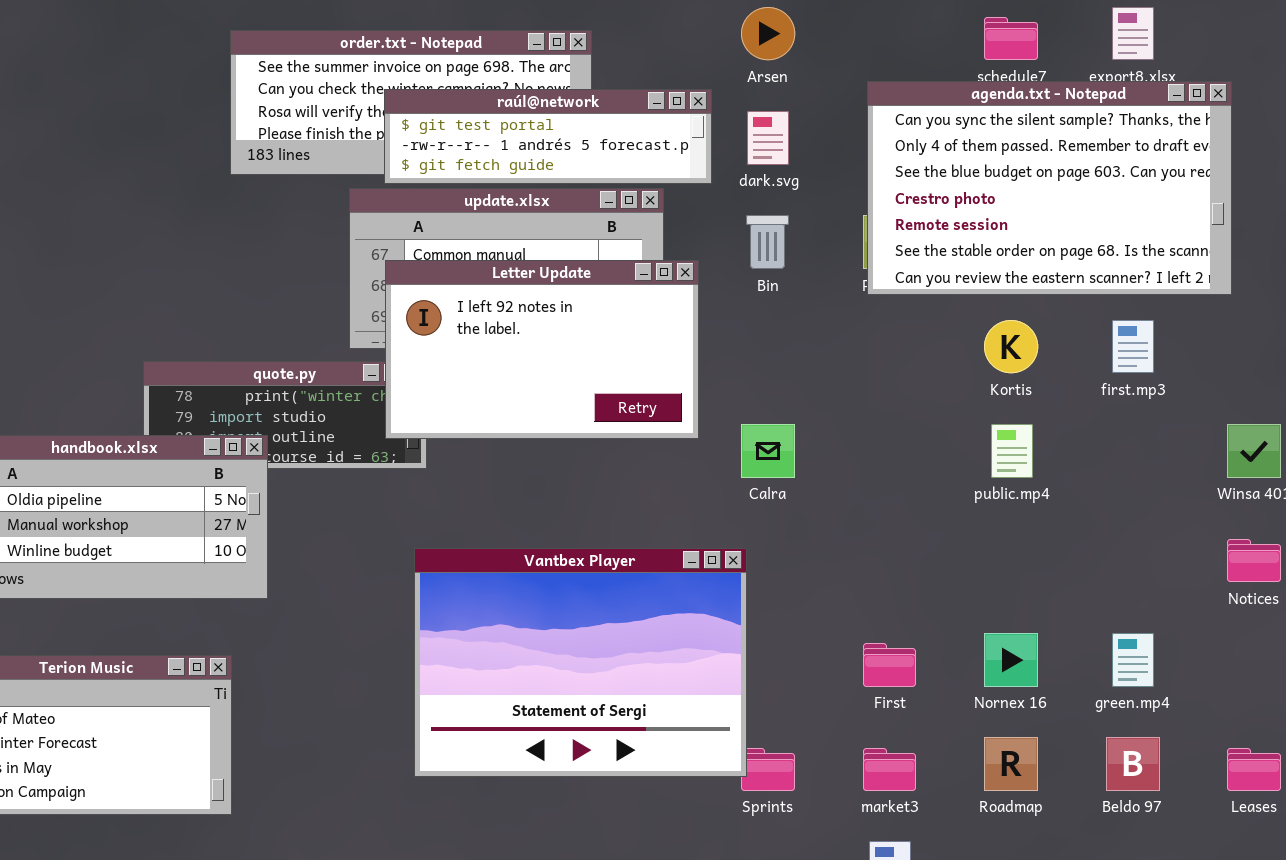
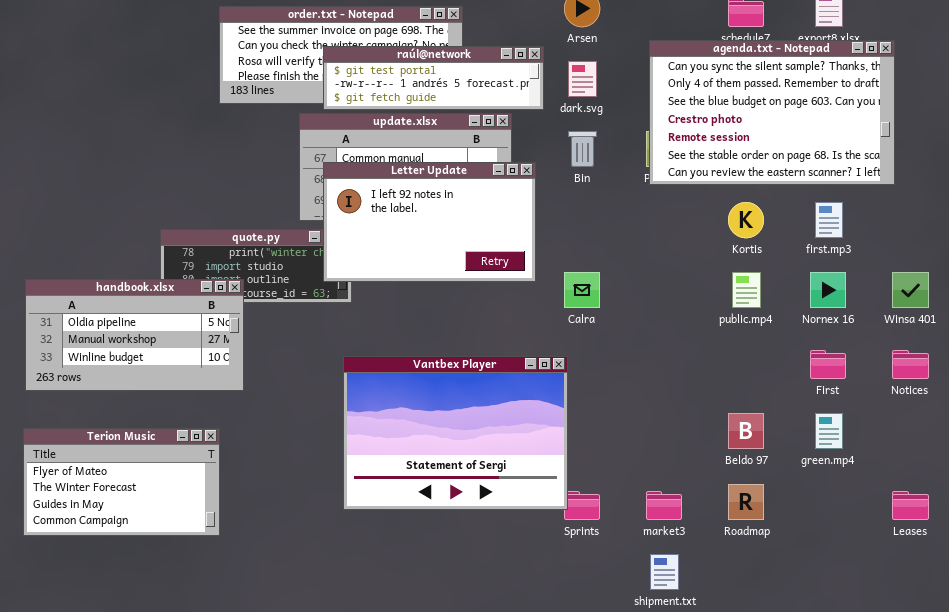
Nornex 16: [984,633,1038,687] -> [810,272,846,308], moved
First: [863,643,916,687] -> [810,350,846,379], moved
Beldo 97: [1106,737,1160,791] -> [728,413,764,449], moved

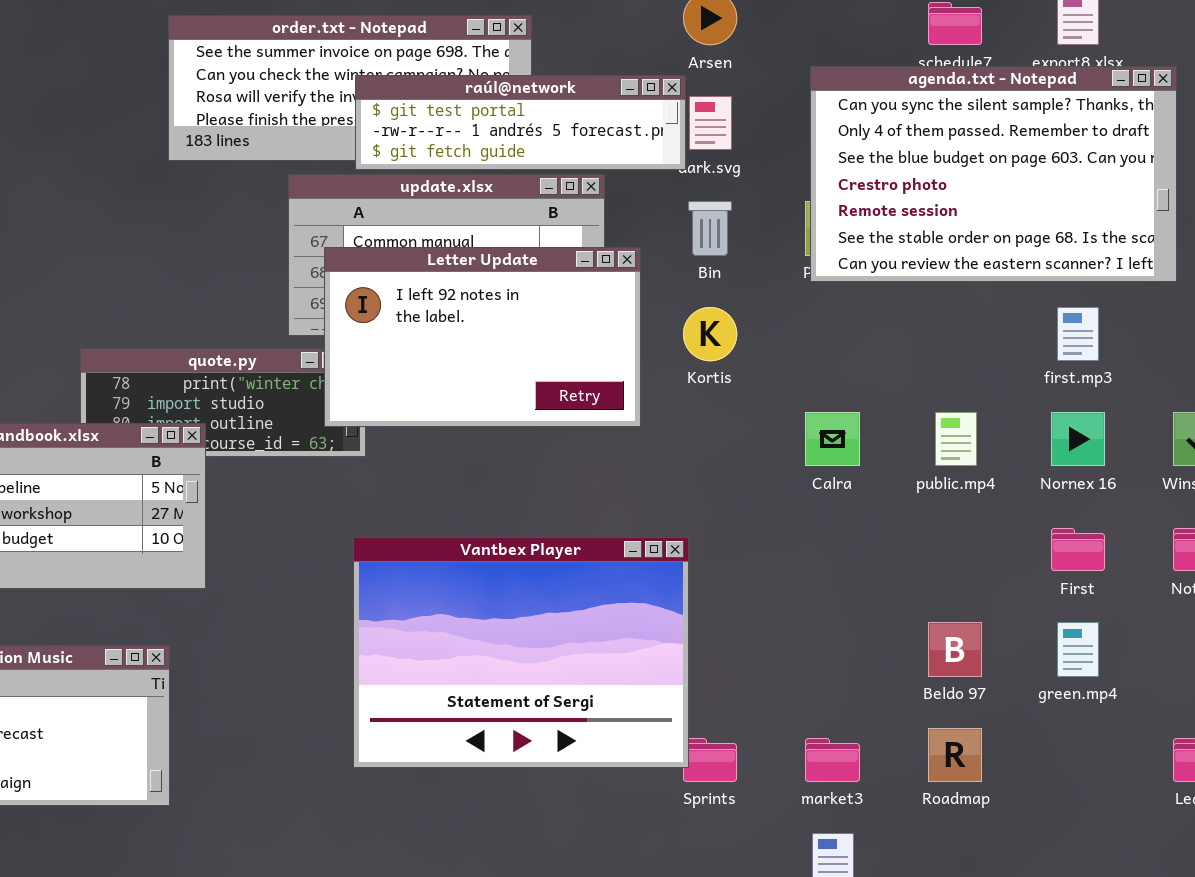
raúl@network: [323,46,544,110] -> [355,75,686,170], moved
Kortis: [728,202,764,238] -> [683,307,737,361], moved
Calra: [564,272,600,308] -> [805,412,860,466], moved

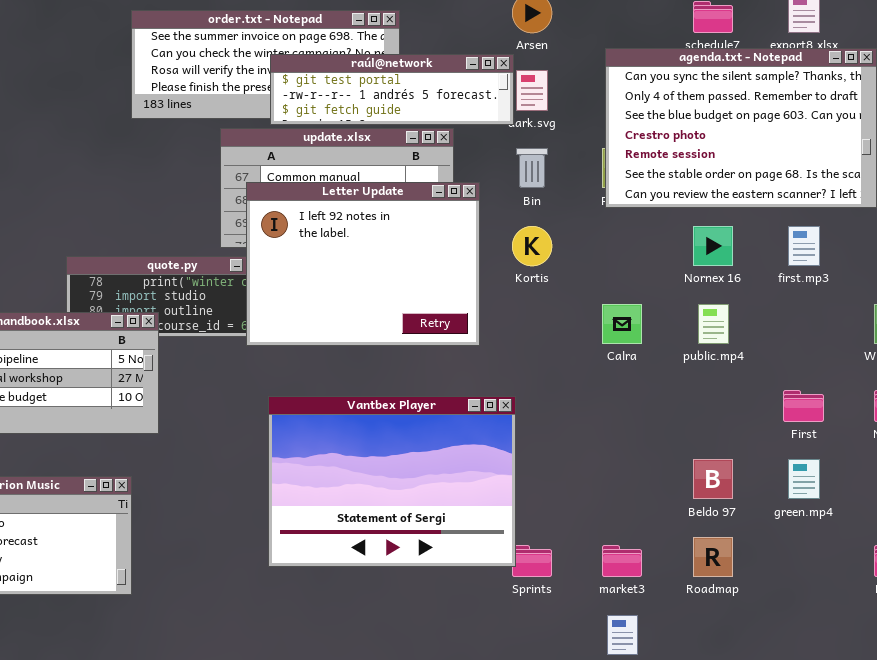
Letter Update: [324,247,641,427] -> [246,182,480,346], resized
Nornex 16: [1051,412,1105,466] -> [693,226,733,266], moved

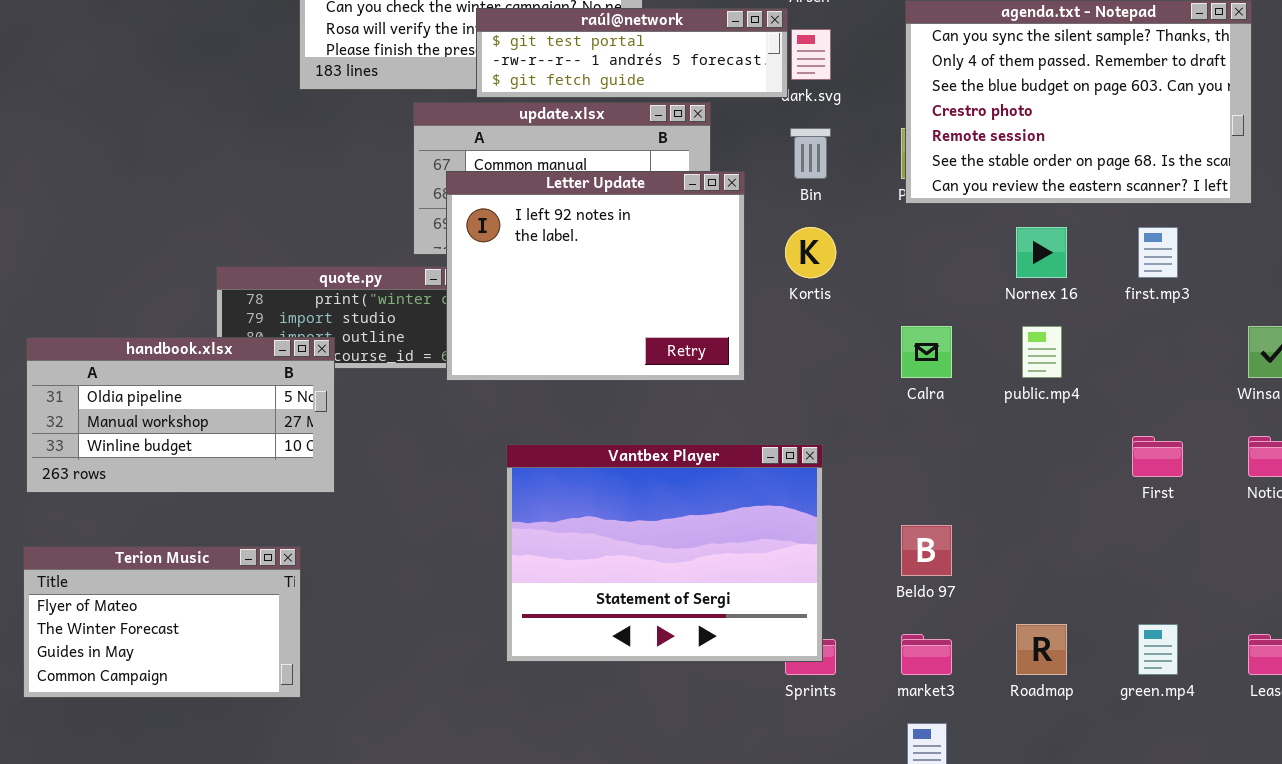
Vantbex Player: [268,396,516,567] -> [506,444,823,662], moved
Beldo 97: [693,459,733,499] -> [901,525,952,576], moved
green.mp4: [788,459,820,499] -> [1138,624,1178,675], moved

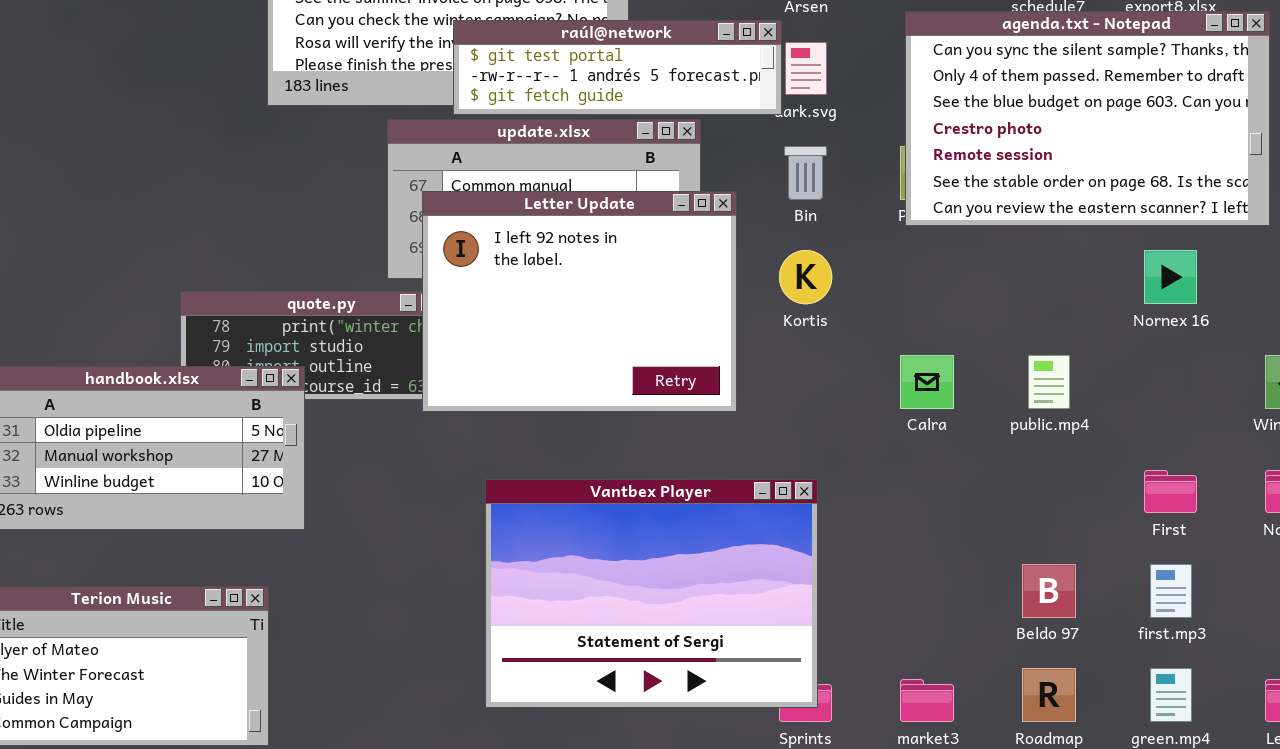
Nornex 16: [1016,227,1067,278] -> [1144,250,1197,304], moved
first.mp3: [1138,227,1178,278] -> [1150,564,1192,618], moved
Beldo 97: [901,525,952,576] -> [1022,564,1076,618], moved

